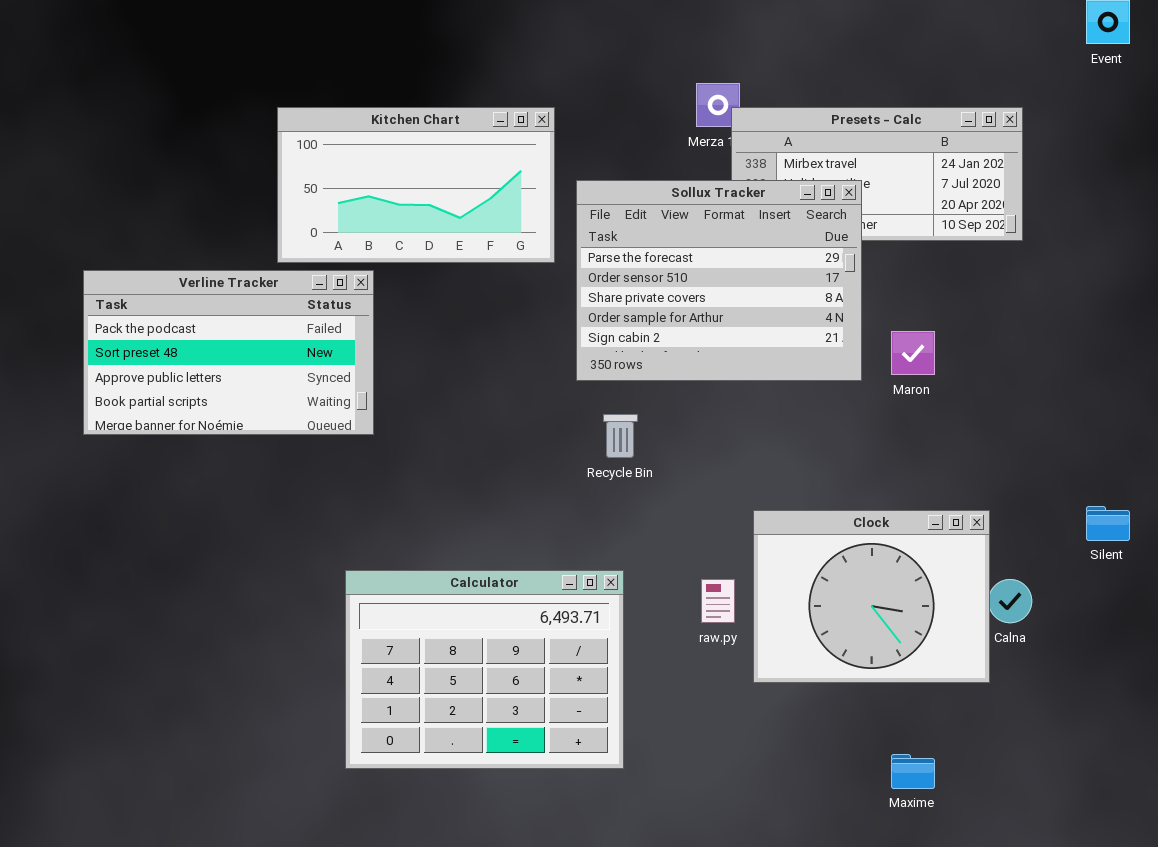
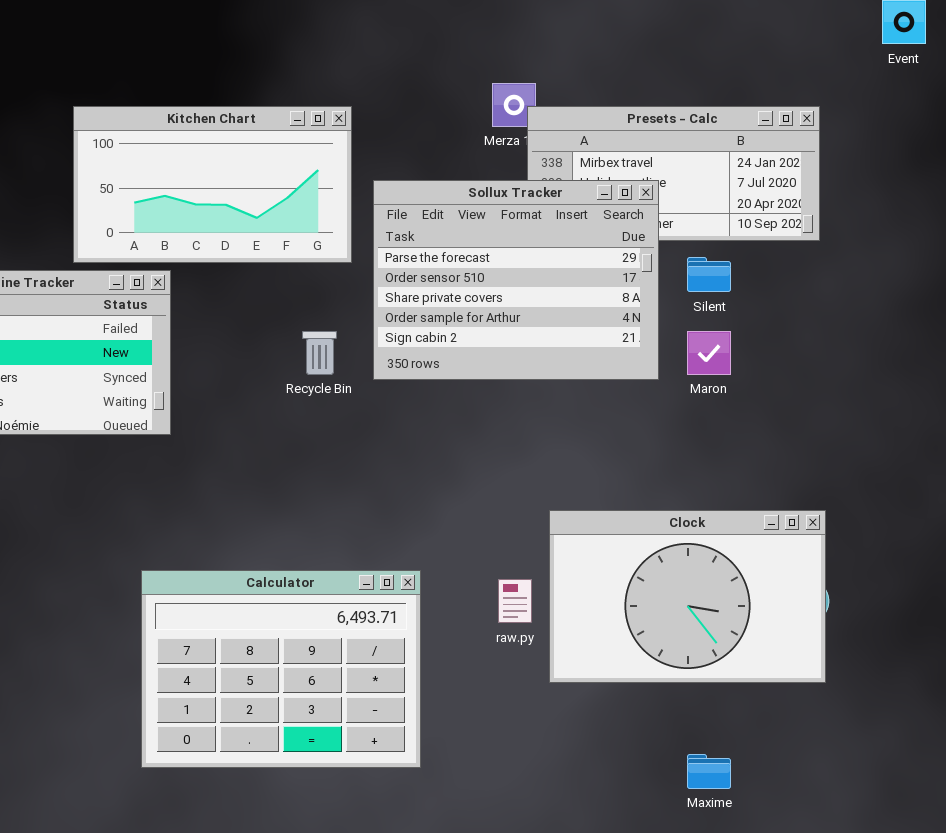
Recycle Bin: [603,414,638,458] -> [302,331,337,375], moved
Silent: [1086,506,1130,541] -> [687,257,731,292], moved
Clock: [753,510,990,683] -> [549,510,826,683], resized

